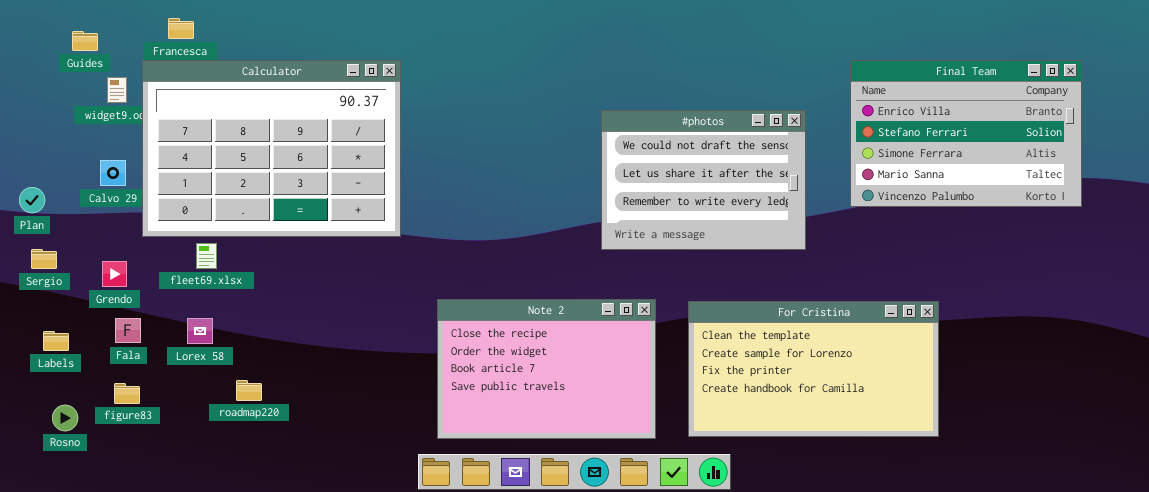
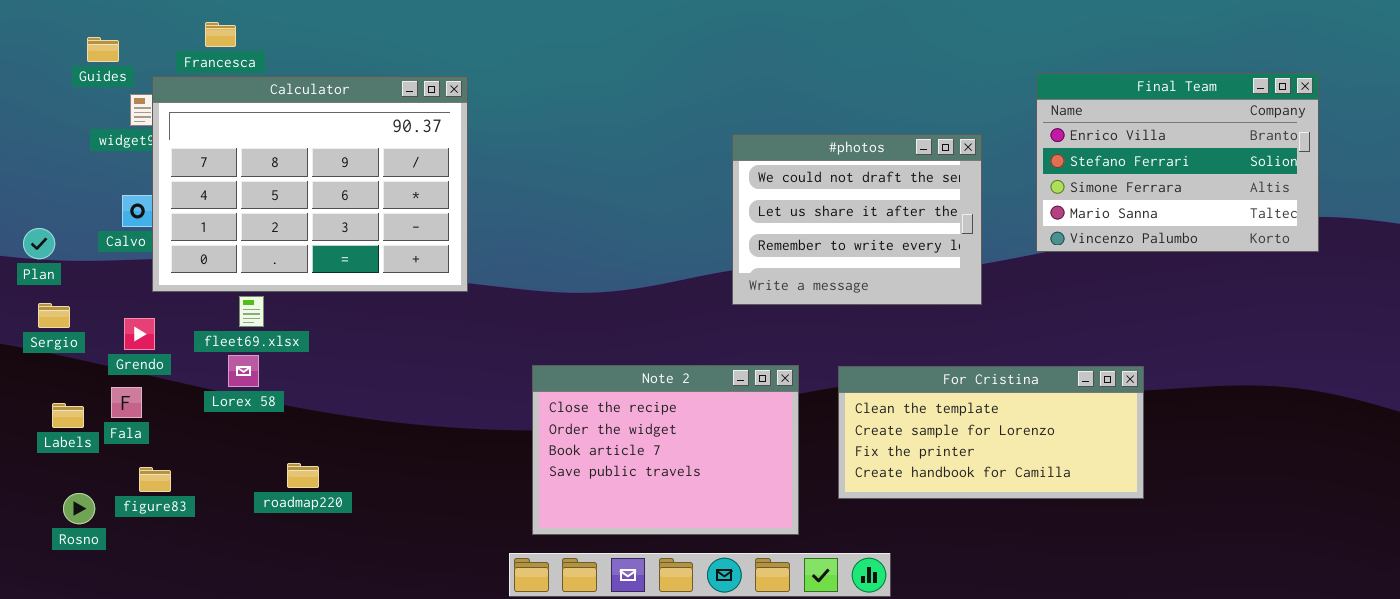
Calculator: [142,60,401,237] -> [152,76,468,292], moved
For Cristina: [688,301,939,437] -> [838,366,1144,499], resized
Fala: [115,318,141,343] -> [111,387,142,418], moved
Lorex 58: [187,318,213,344] -> [228,355,259,387], moved

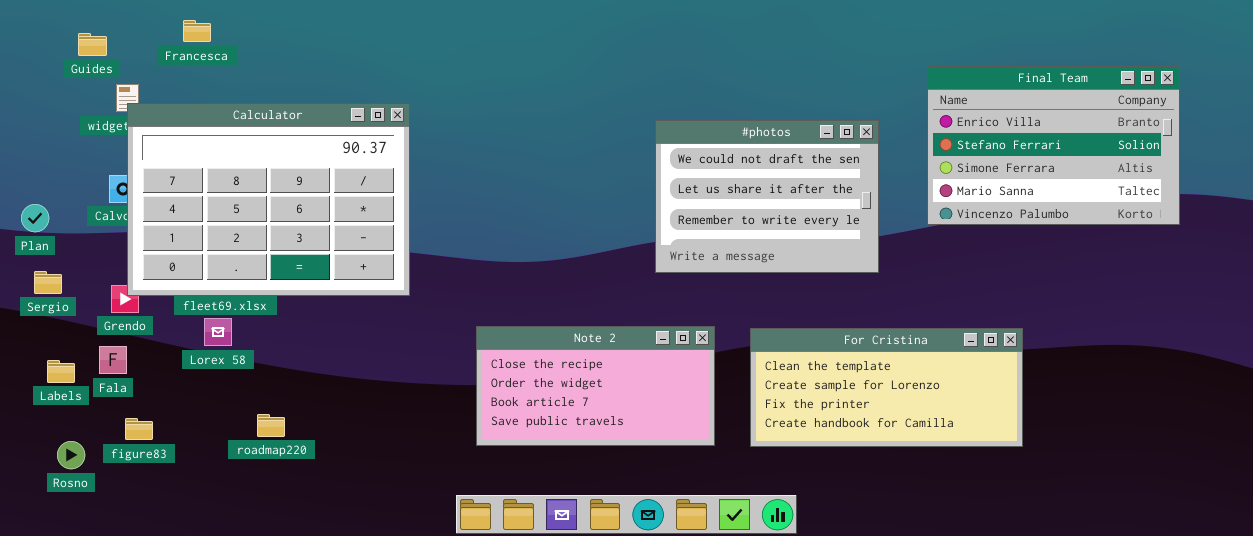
Calculator: [152,76,468,292] -> [127,103,410,296], moved
Note 2: [532,365,799,535] -> [476,326,715,446], resized

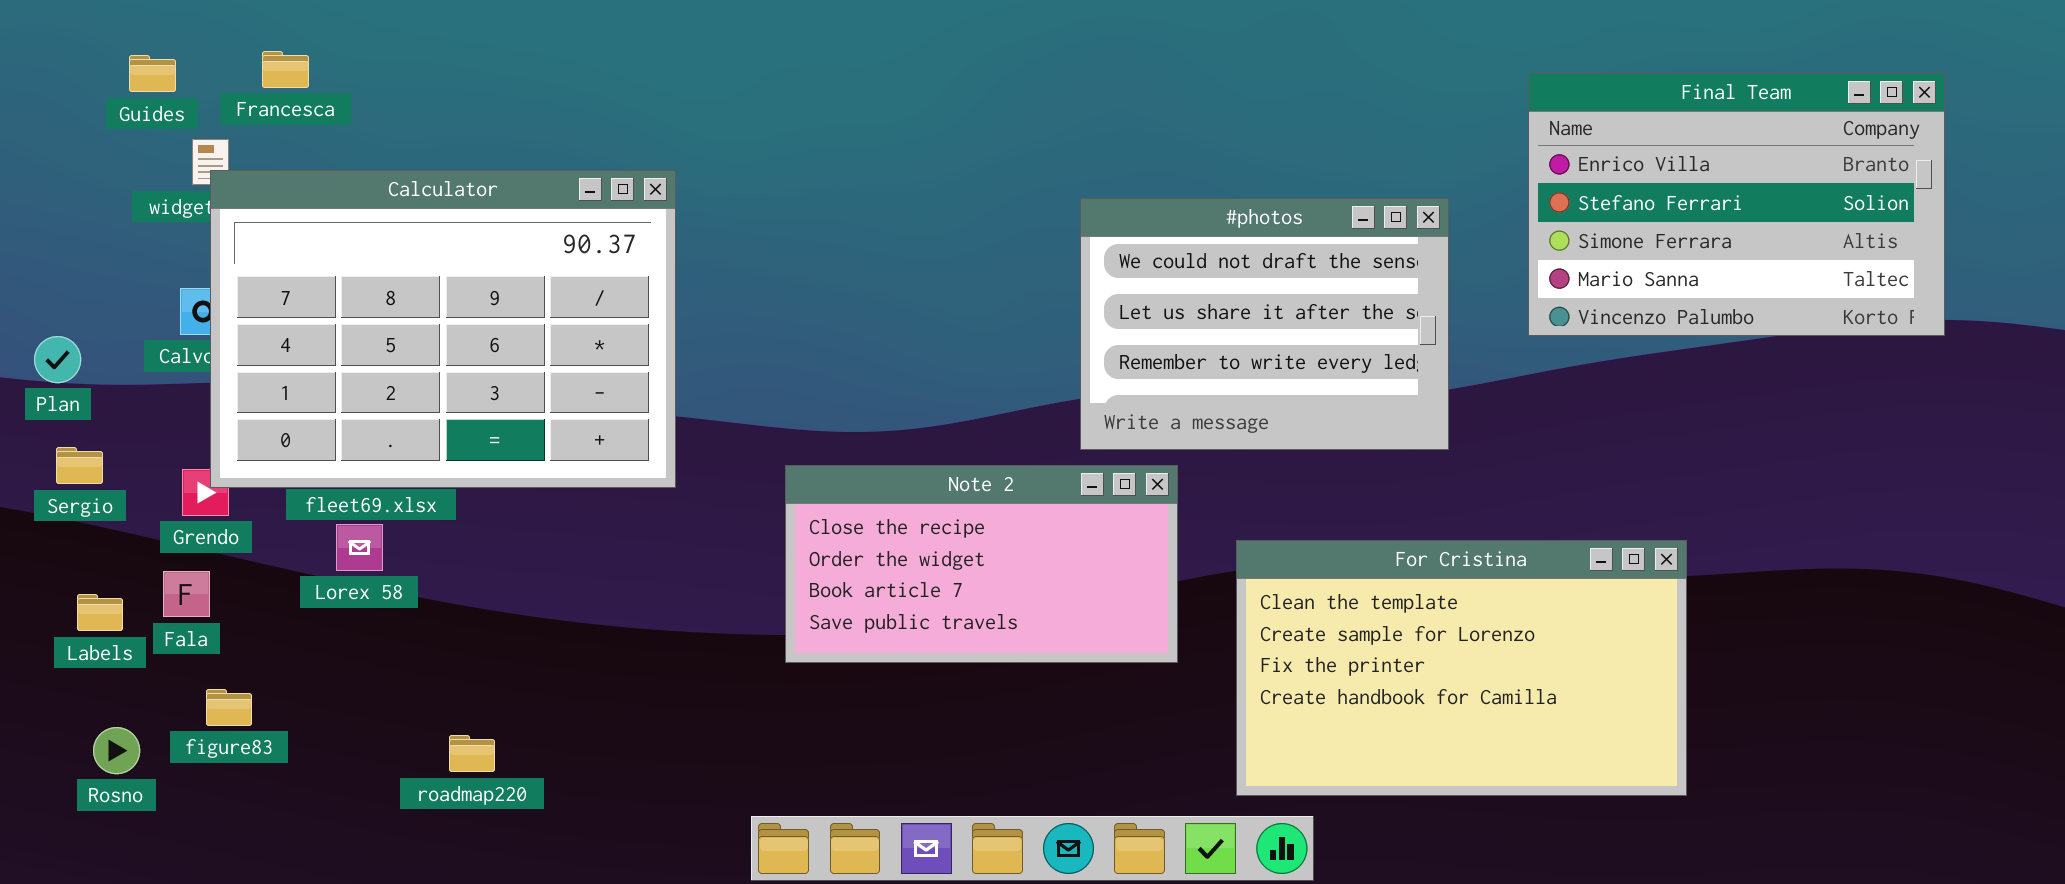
Francesca: [183,20,211,42] -> [262,51,309,88], moved
Final Team: [927,66,1180,225] -> [1528,73,1945,336], moved
Note 2: [476,326,715,446] -> [785,465,1178,663], moved
For Cristina: [750,328,1023,447] -> [1236,540,1687,796], resized
roadmap220: [257,414,285,437] -> [449,735,495,772], moved

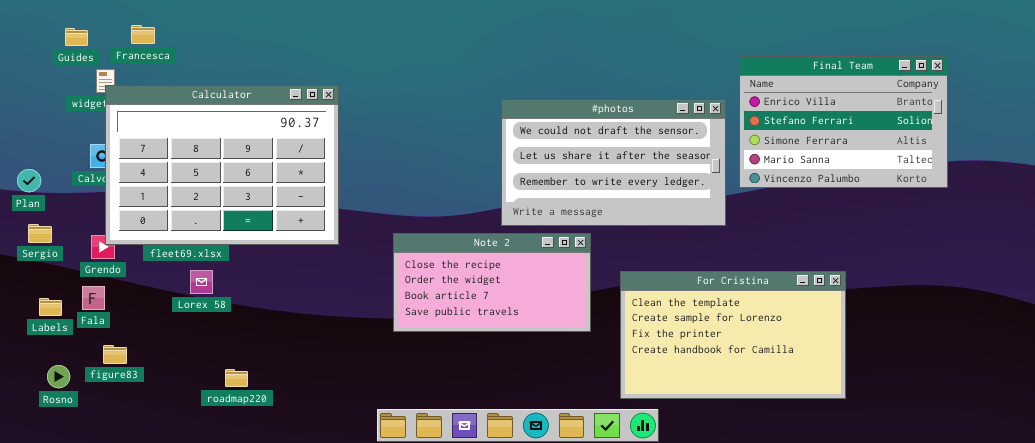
Final Team: [1528,73,1945,336] -> [739,56,948,188], moved
#photos: [1080,198,1449,450] -> [501,99,726,226], resized
Lorex 58: [336,524,383,571] -> [190,270,213,294], moved

